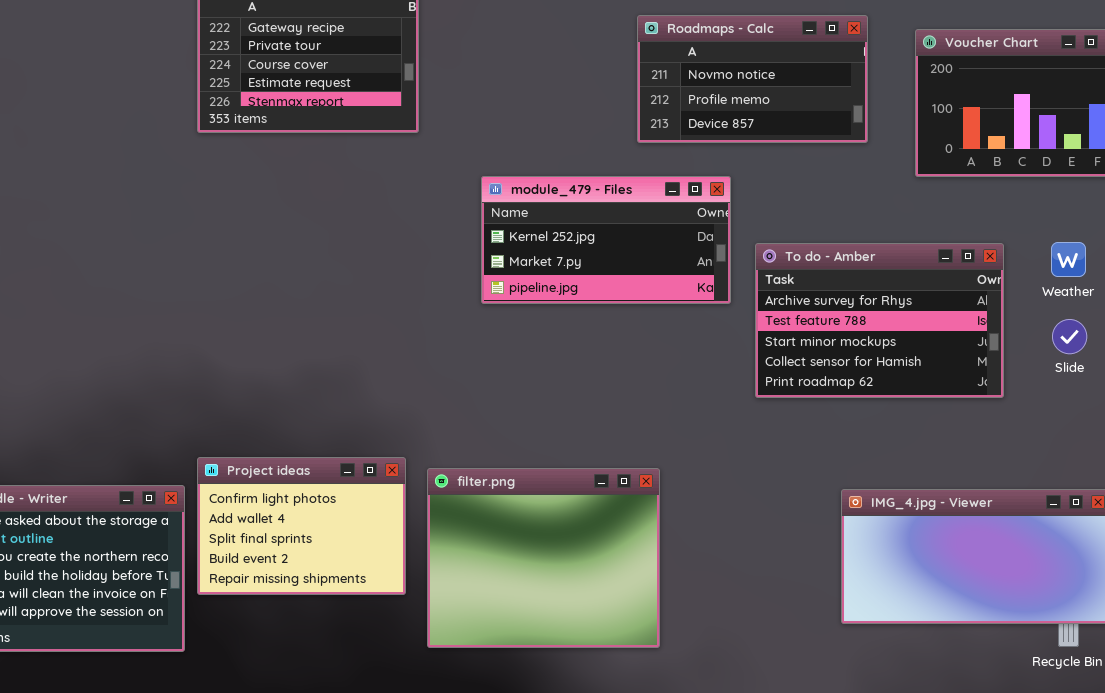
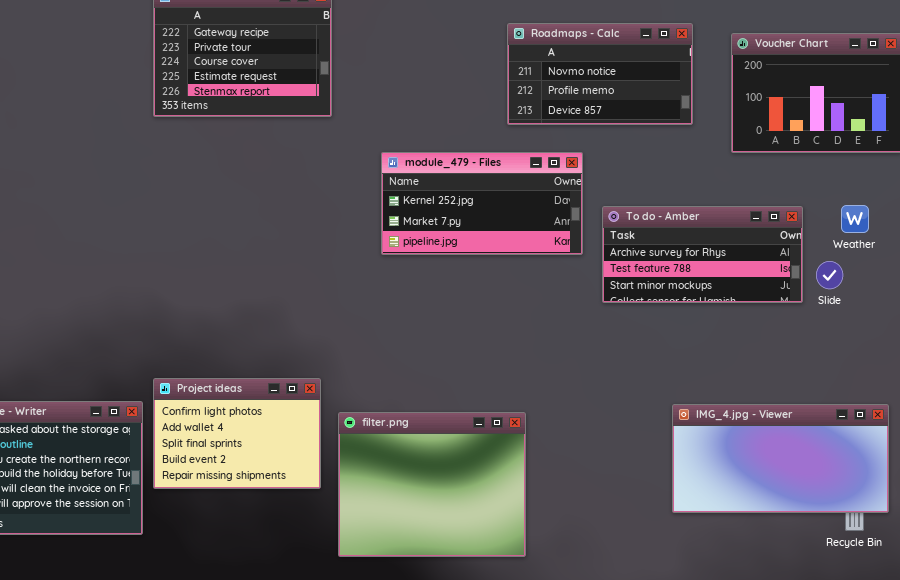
To do - Amber: [755,243,1004,398] -> [602,206,803,303], resized
Slide: [1052,319,1087,354] -> [816,261,843,289], moved
filter.png: [427,468,660,648] -> [338,412,526,557], moved

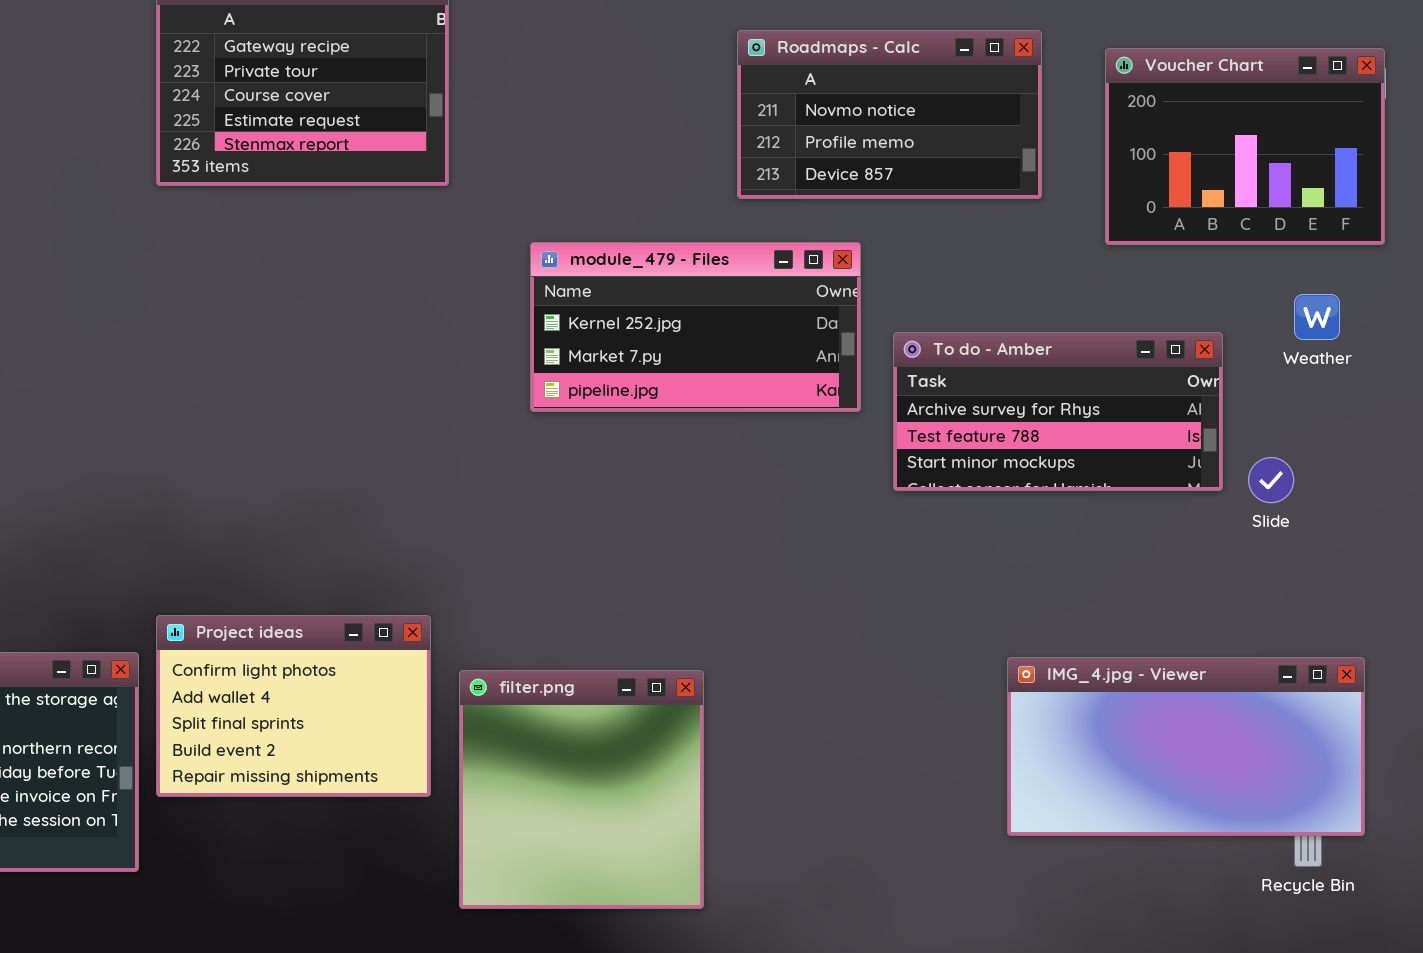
Weather: [841,205,869,233] -> [1294,294,1340,340], moved
Slide: [816,261,843,289] -> [1248,457,1294,503], moved
filter.png: [338,412,526,557] -> [459,670,704,909], resized

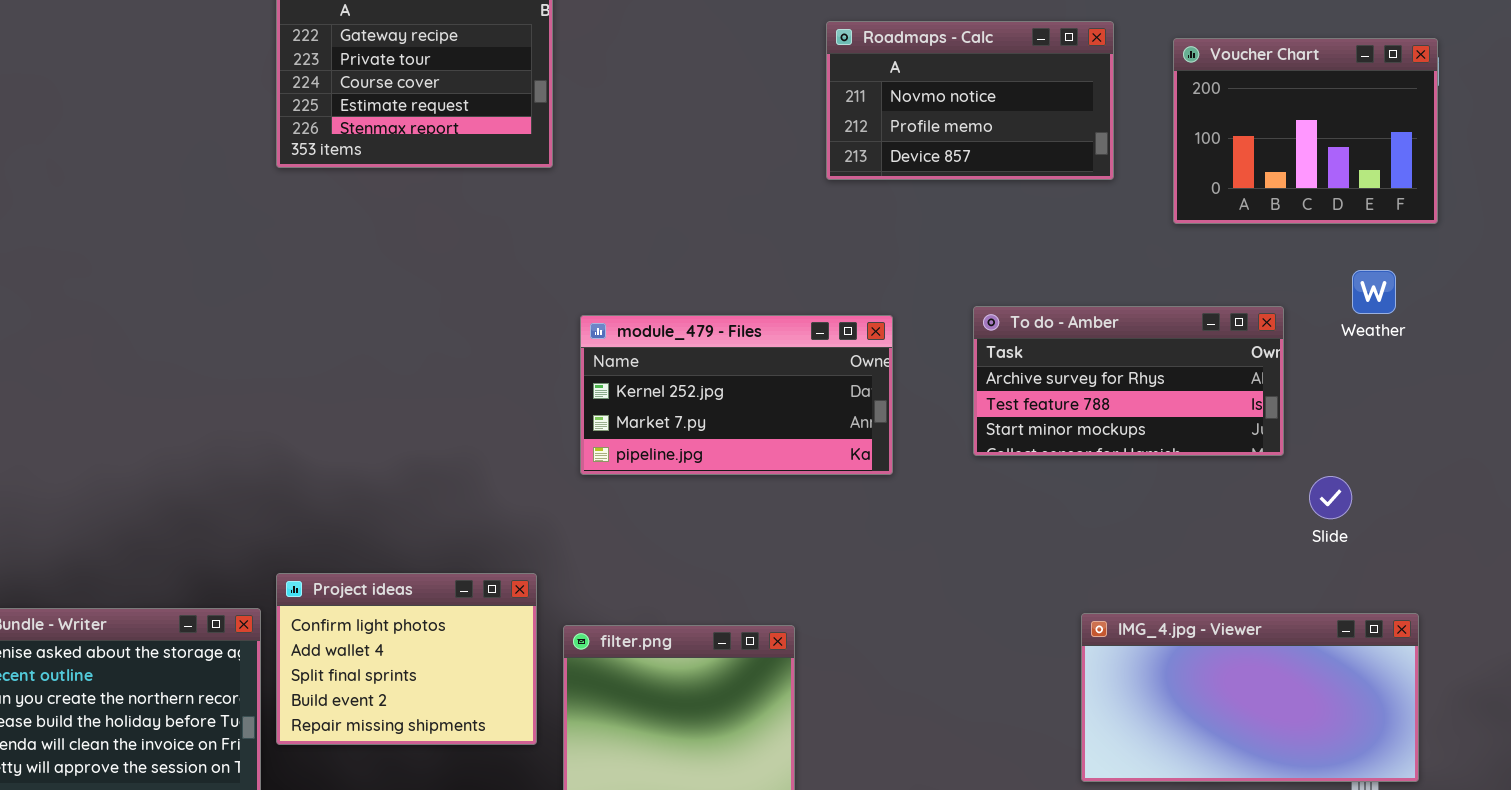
module_479 - Files: [530,242,861,412] -> [580,315,893,475], moved
Slide: [1248,457,1294,503] -> [1309,476,1352,519], moved

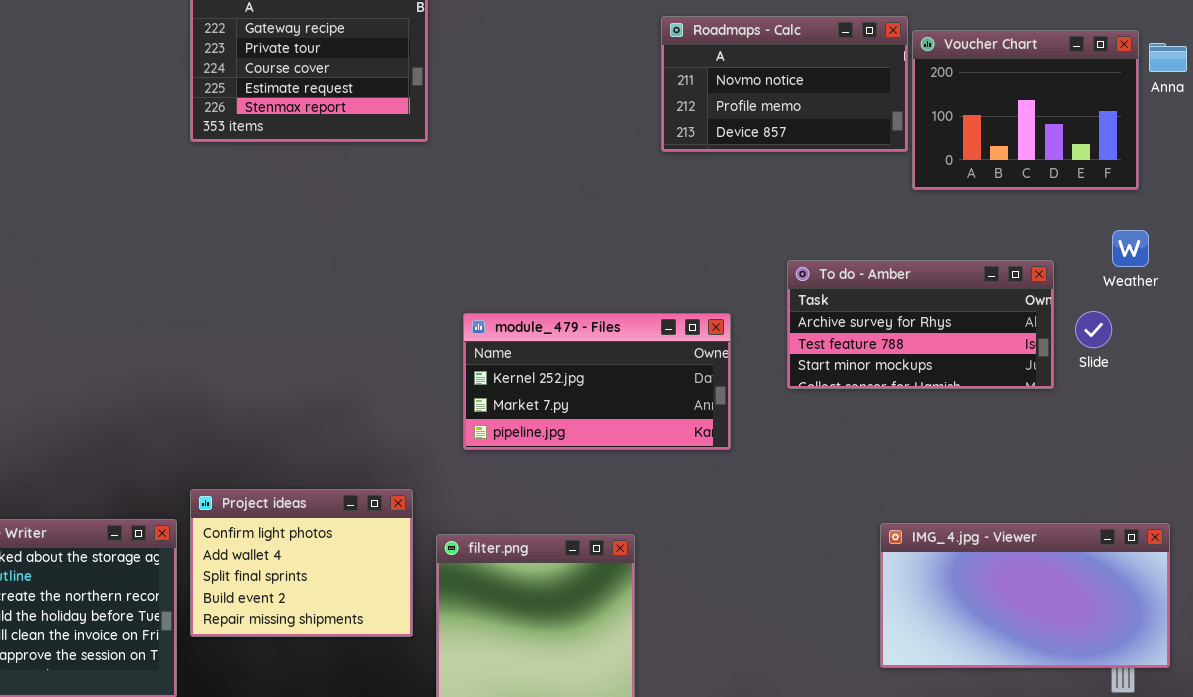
Voucher Chart: [1173,38,1438,224] -> [912,30,1139,190], moved
module_479 - Files: [580,315,893,475] -> [463,313,731,450], moved
Slide: [1309,476,1352,519] -> [1075,311,1112,348], moved

